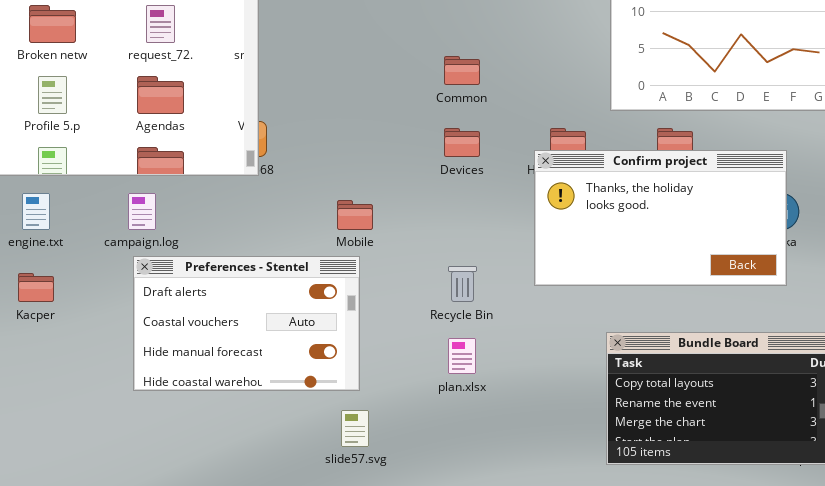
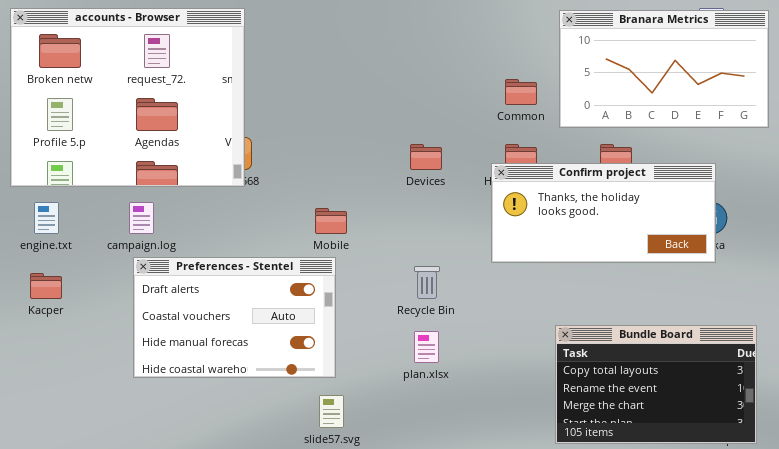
Common: [444,56,480,85] -> [505,79,537,105], moved
Confirm project: [534,150,787,286] -> [491,163,716,263], resized

